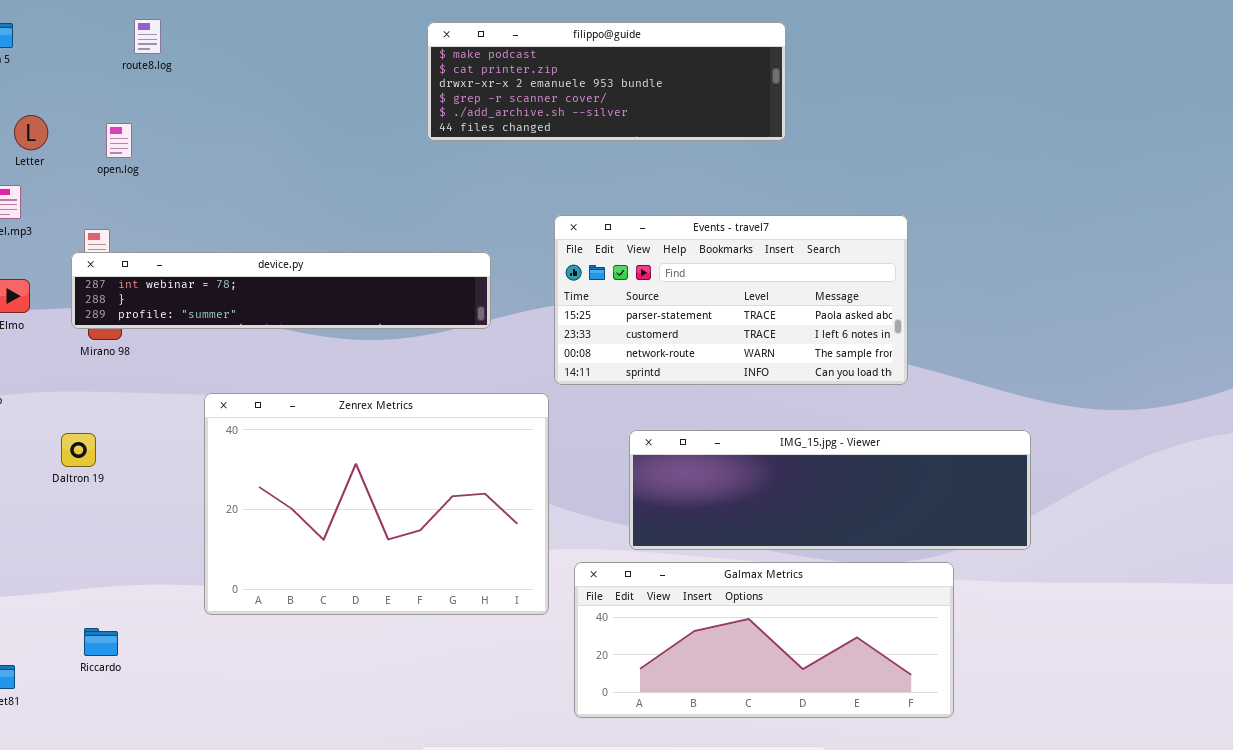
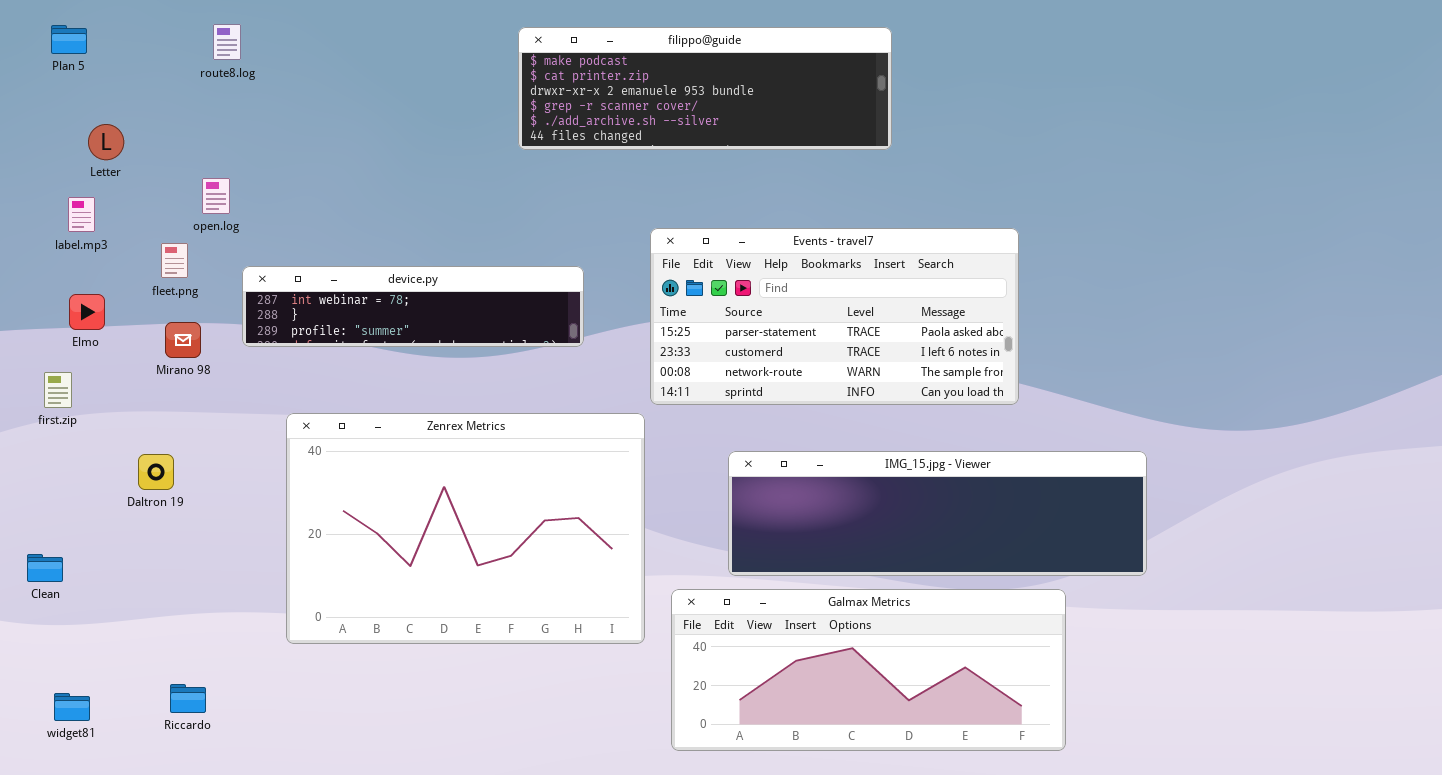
open.log: [106,123,132,158] -> [202,178,230,214], moved
device.py: [71,252,491,329] -> [242,266,584,347], resized
Riccardo: [84,628,118,656] -> [170,684,206,713], moved

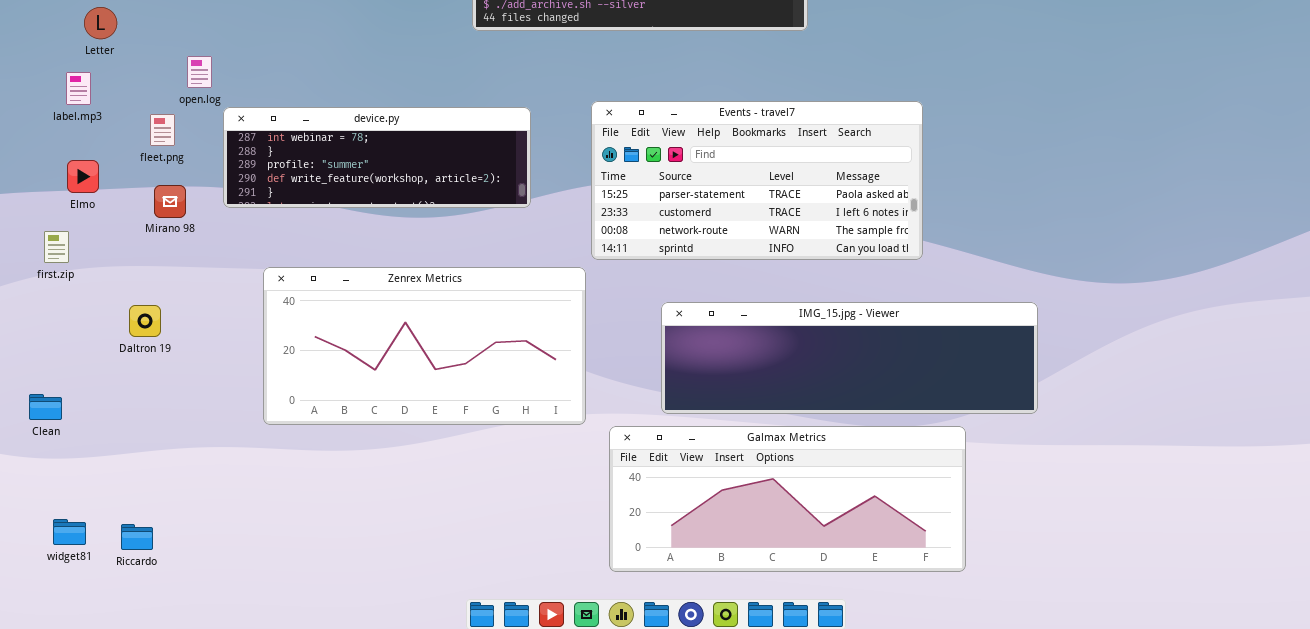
device.py: [242,266,584,347] -> [223,107,531,208], resized
Zenrex Metrics: [286,413,645,644] -> [263,267,586,425], resized
Riccardo: [170,684,206,713] -> [121,524,153,550], moved

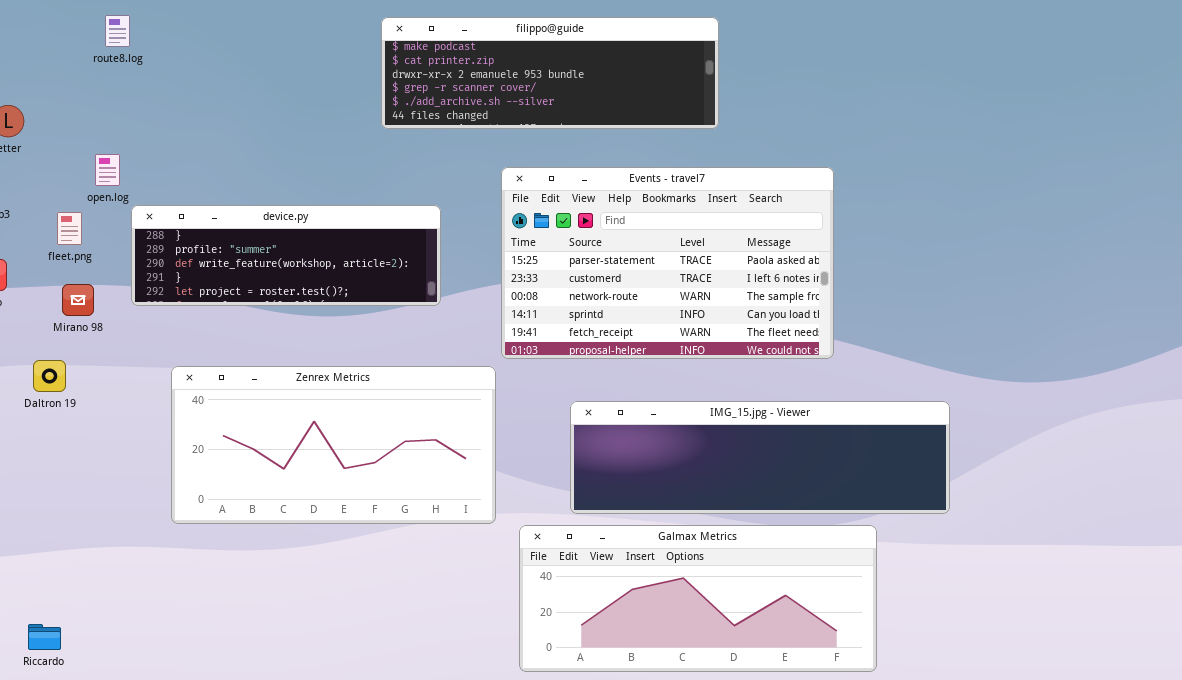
Events - travel7: [591,101,923,260] -> [501,167,834,359], resized
device.py: [223,107,531,208] -> [131,205,441,306], scrolled down 1 row
Daltron 19: [129,305,161,337] -> [33,360,66,392], moved

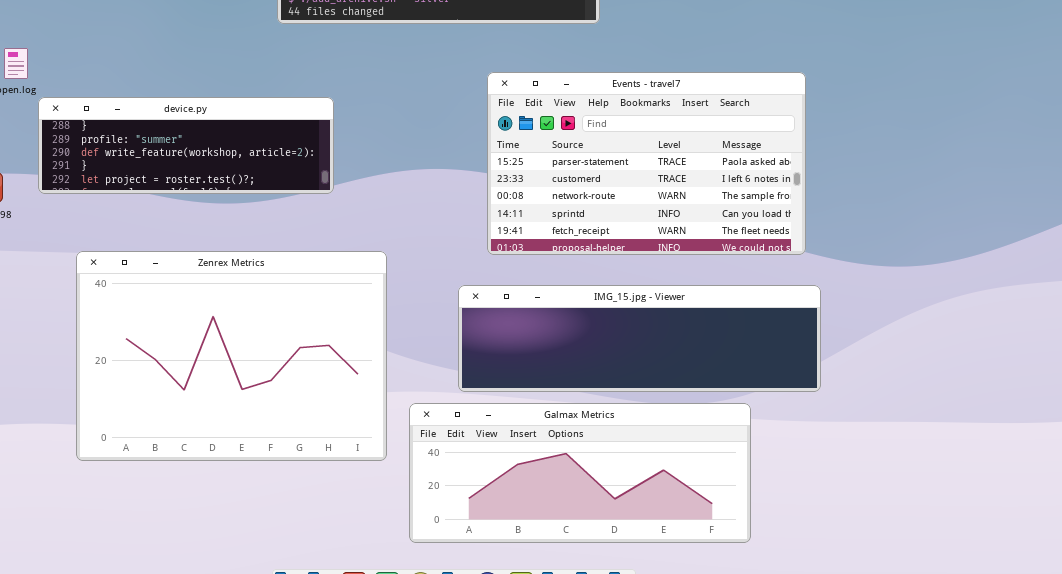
Events - travel7: [501,167,834,359] -> [487,72,806,255], moved
Zenrex Metrics: [171,366,496,524] -> [76,251,387,461], resized

